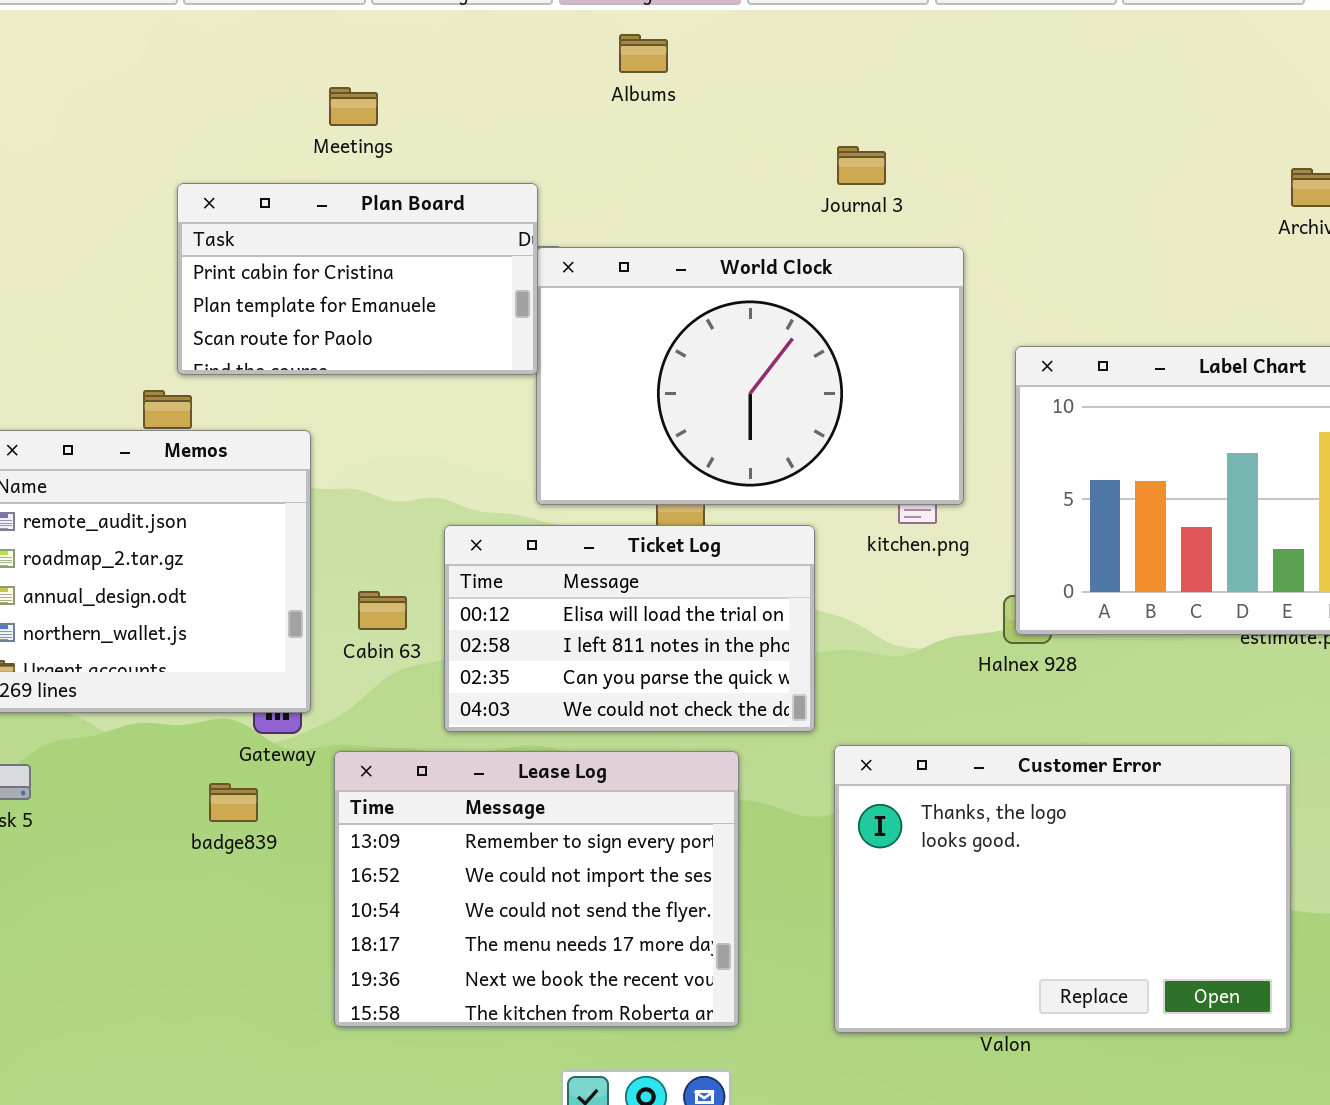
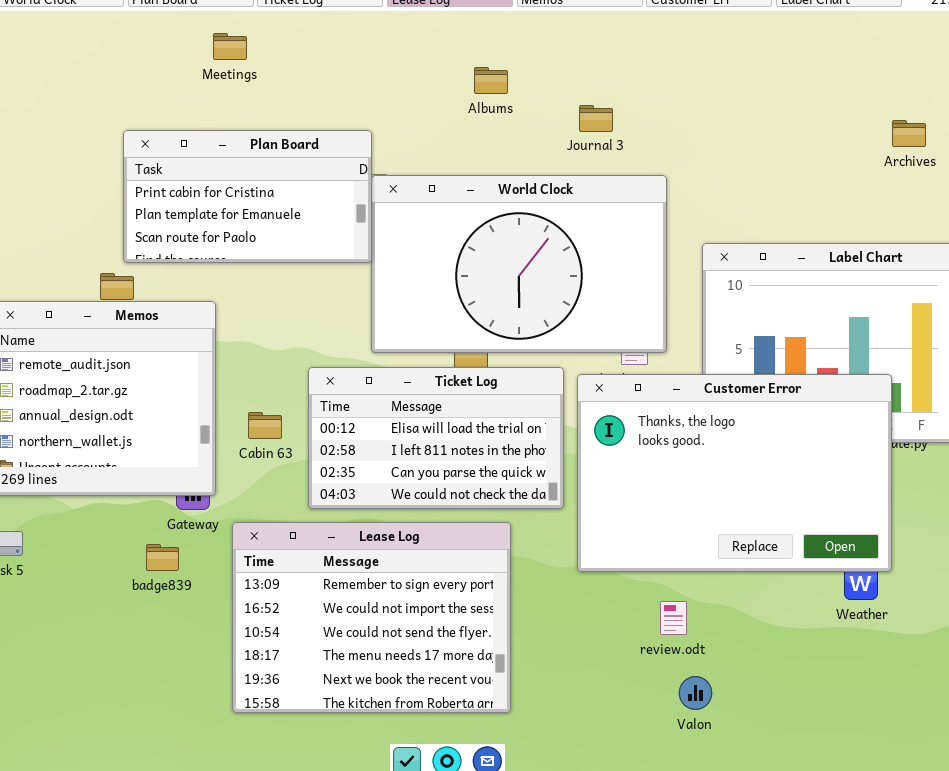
Albums: [619,34,668,73] -> [474,67,508,94], moved
Meetings: [329,87,378,126] -> [213,33,247,60], moved
Customer Error: [834,745,1291,1033] -> [577,374,892,572], moved

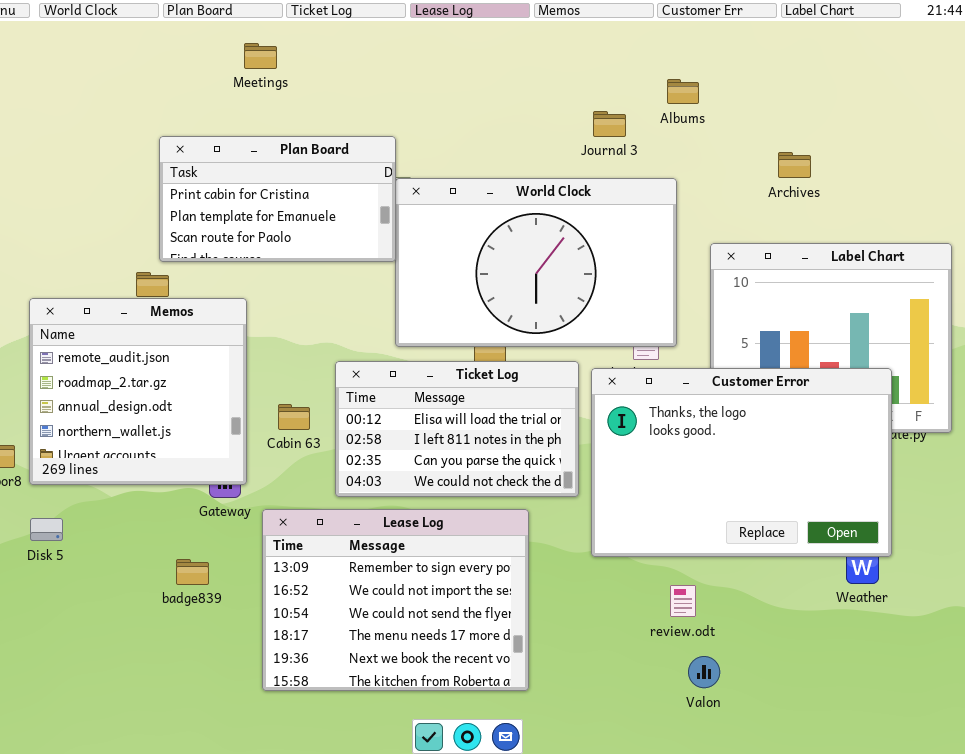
Albums: [474,67,508,94] -> [667,79,699,104], moved
Archives: [892,120,926,147] -> [778,152,811,178], moved
badge839: [146,544,179,571] -> [176,559,209,585], moved

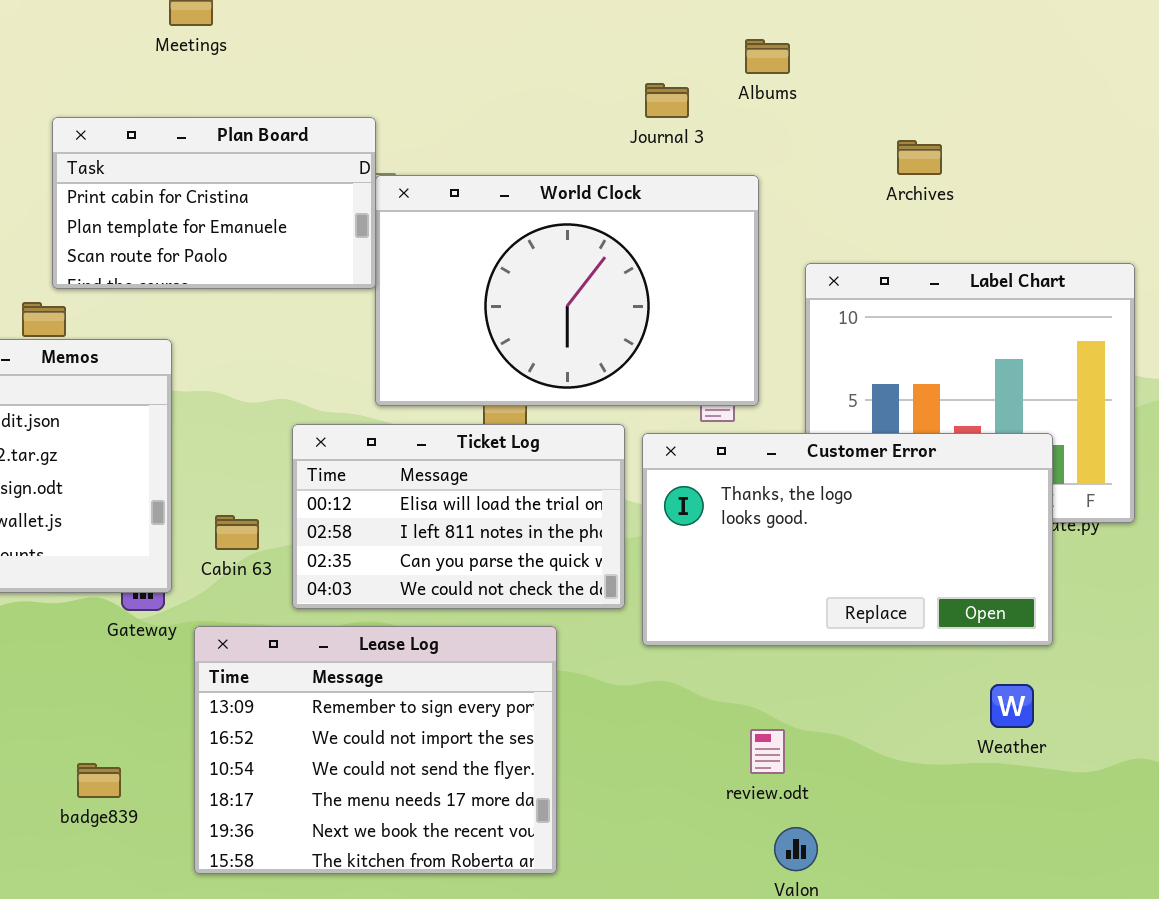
Customer Error: [591,368,892,557] -> [642,433,1053,646], resized
Cabin 63: [278,404,310,430] -> [215,515,259,550], moved
badge839: [176,559,209,585] -> [77,763,121,798], moved

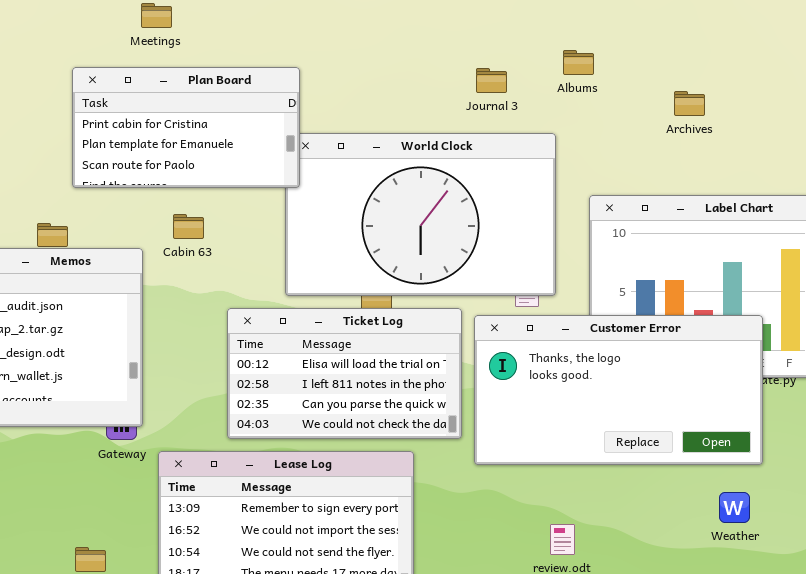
Albums: [745,39,790,74] -> [563,50,594,75], moved
Plan Board: [52,117,376,289] -> [72,67,300,188], moved
Archives: [897,140,942,175] -> [674,91,705,116], moved
Cabin 63: [215,515,259,550] -> [173,214,204,239], moved

